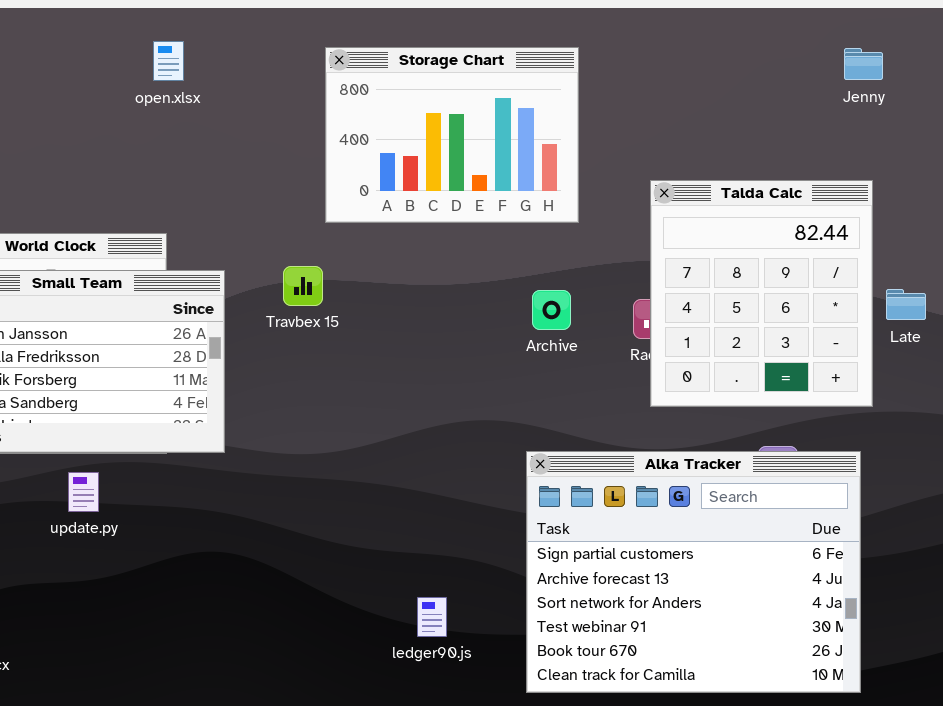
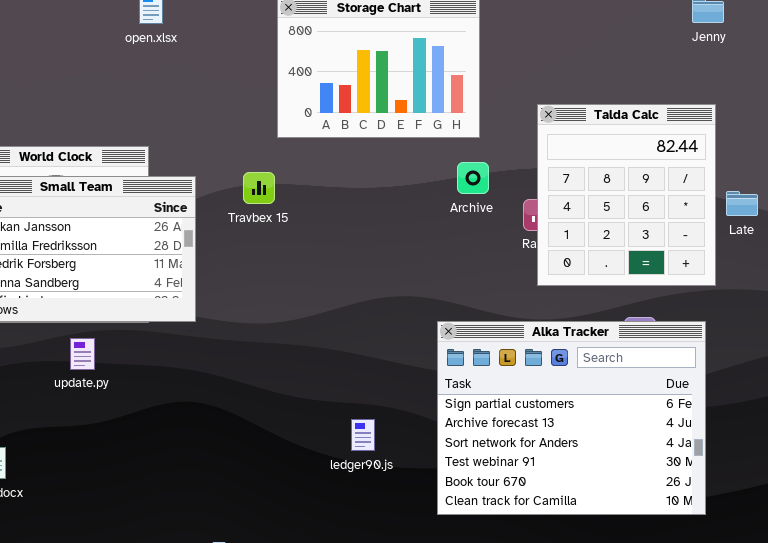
Archive: [532,290,571,330] -> [457,162,489,194], moved
ledger90.js: [417,597,447,637] -> [351,419,375,451], moved

